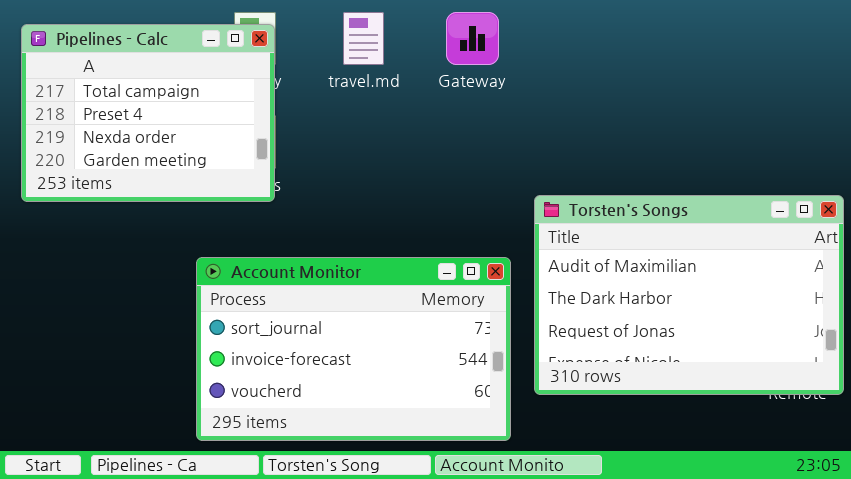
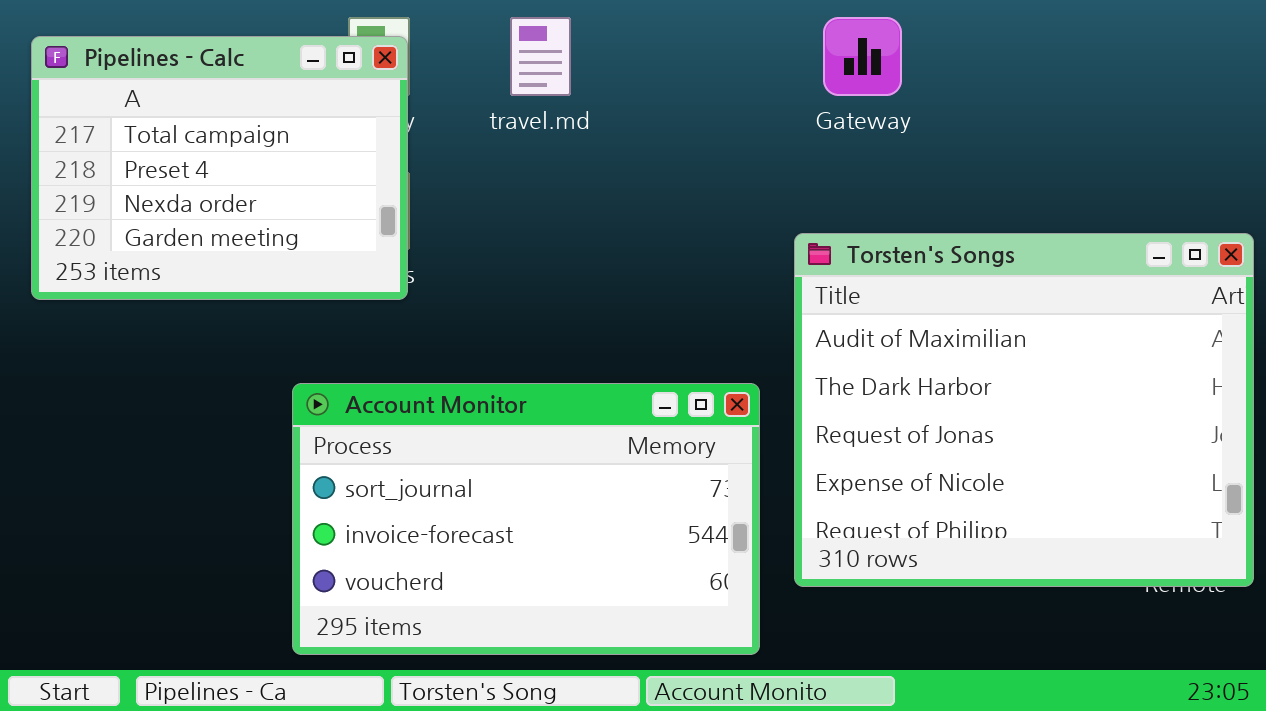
Gateway: [446,12,499,65] -> [823,17,902,96], moved
Torsten's Songs: [534,195,844,395] -> [794,233,1254,587], resized

